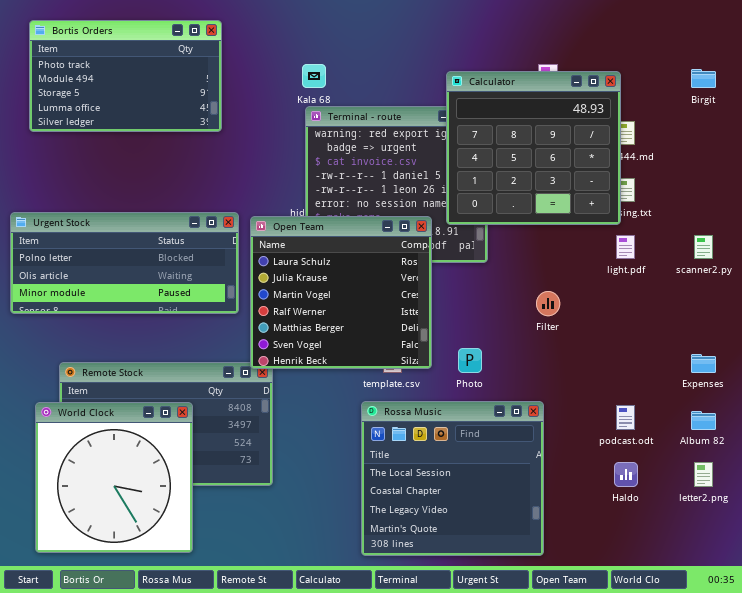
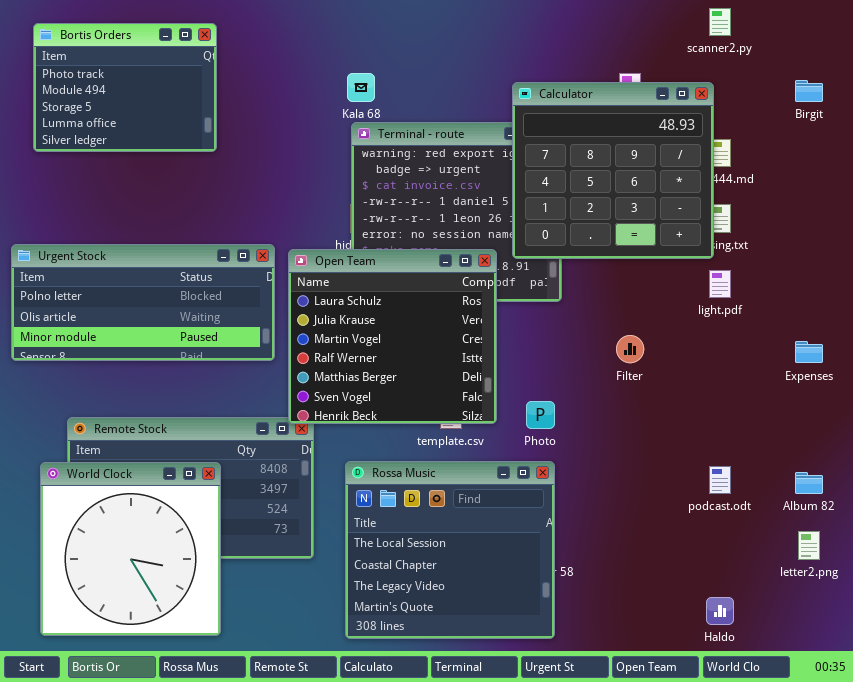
Bortis Orders: [29,20,222,132] -> [33,23,217,152], resized
scanner2.py: [694,235,713,259] -> [709,8,731,36], moved
Expenses: [691,354,716,373] -> [795,341,823,363], moved
Rossa Music: [361,401,544,556] -> [345,461,555,639], moved
Haldo: [614,462,638,487] -> [706,597,734,625], moved

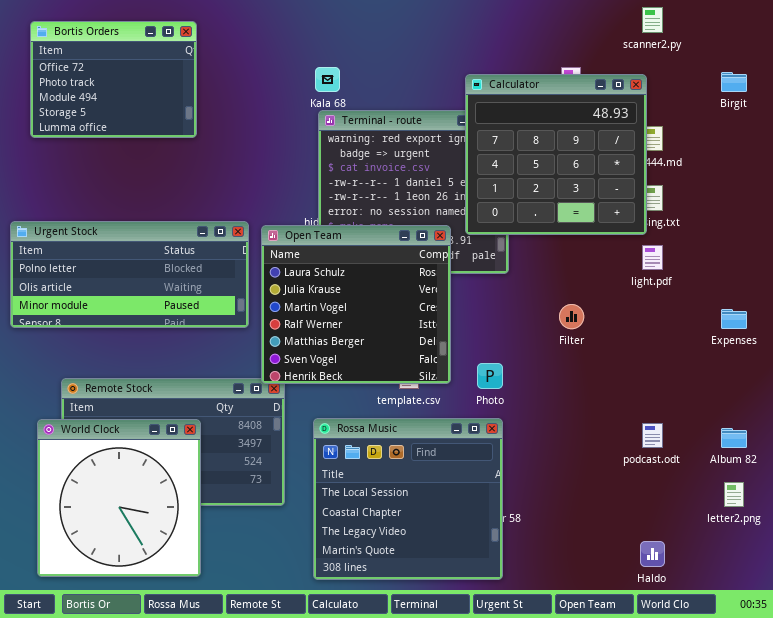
Bortis Orders: [33,23,217,152] -> [30,21,197,138], scrolled up 1 row

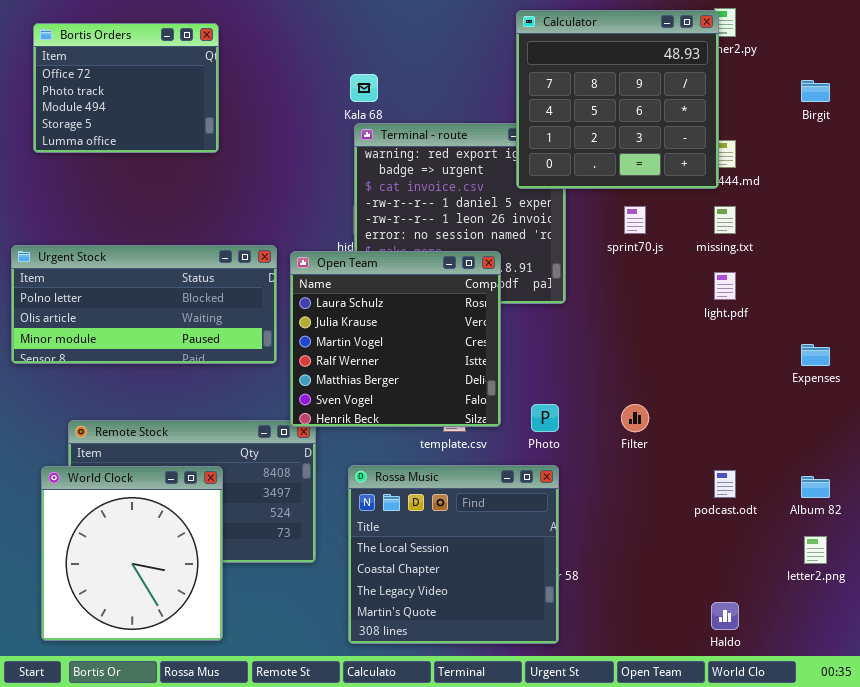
Calculator: [465,74,647,235] -> [516,10,719,189], moved
Filter: [559,304,584,329] -> [621,404,649,432], moved

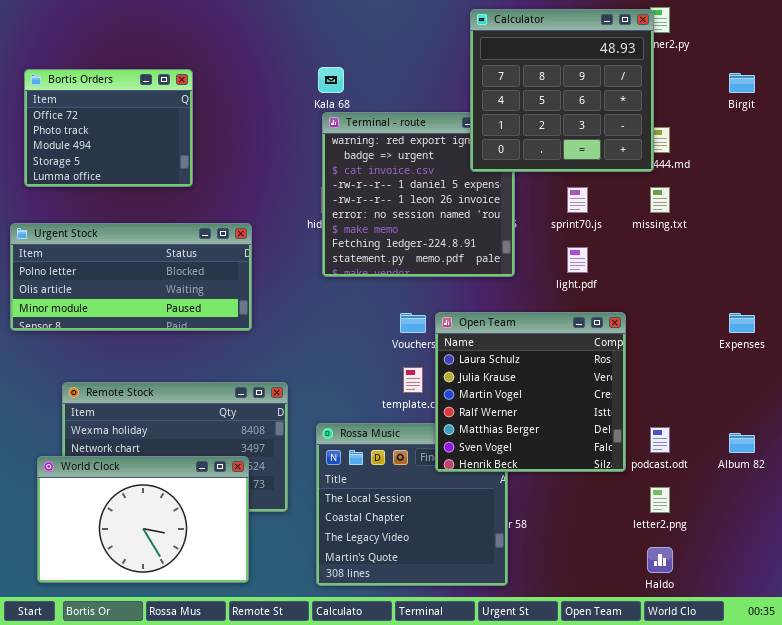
Bortis Orders: [33,23,219,153] -> [24,69,193,187], moved
Open Team: [290,251,501,427] -> [435,312,626,472], moved
light.pdf: [714,272,736,300] -> [567,247,588,273], moved
World Clock: [41,466,223,641] -> [37,456,249,583], resized
letter2.png: [804,536,827,564] -> [650,487,670,513], moved

